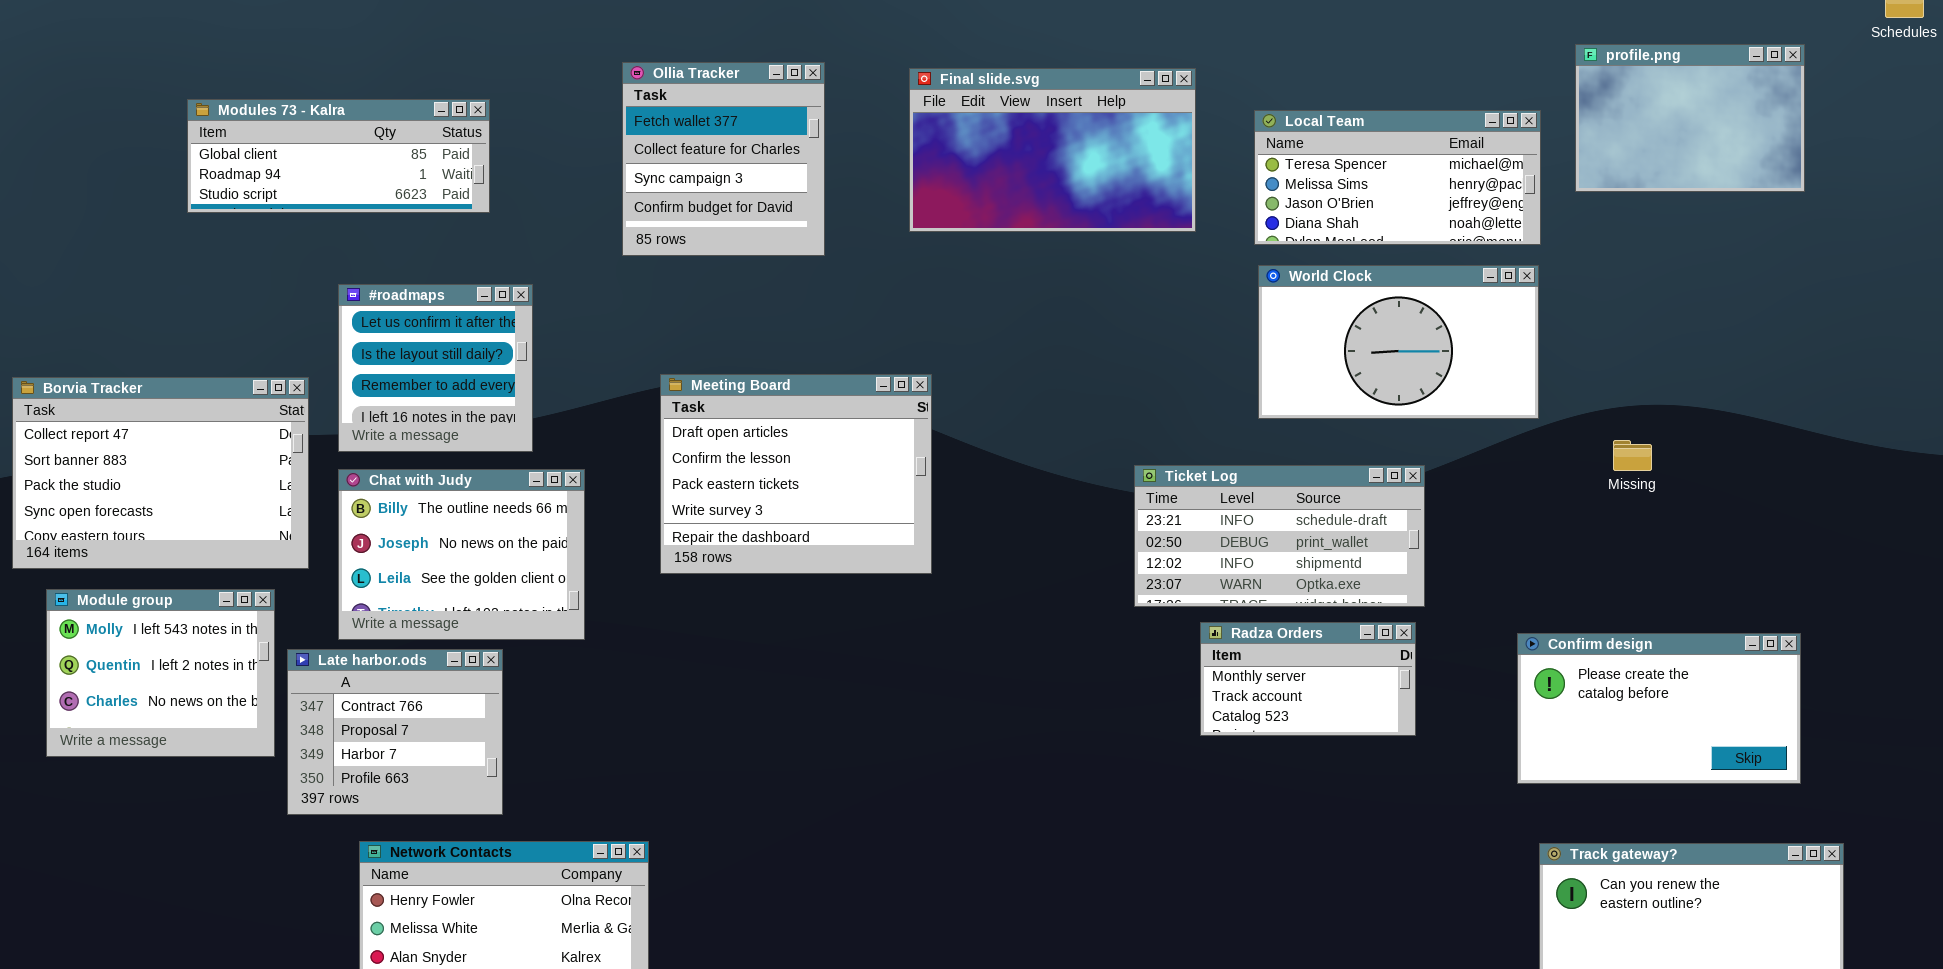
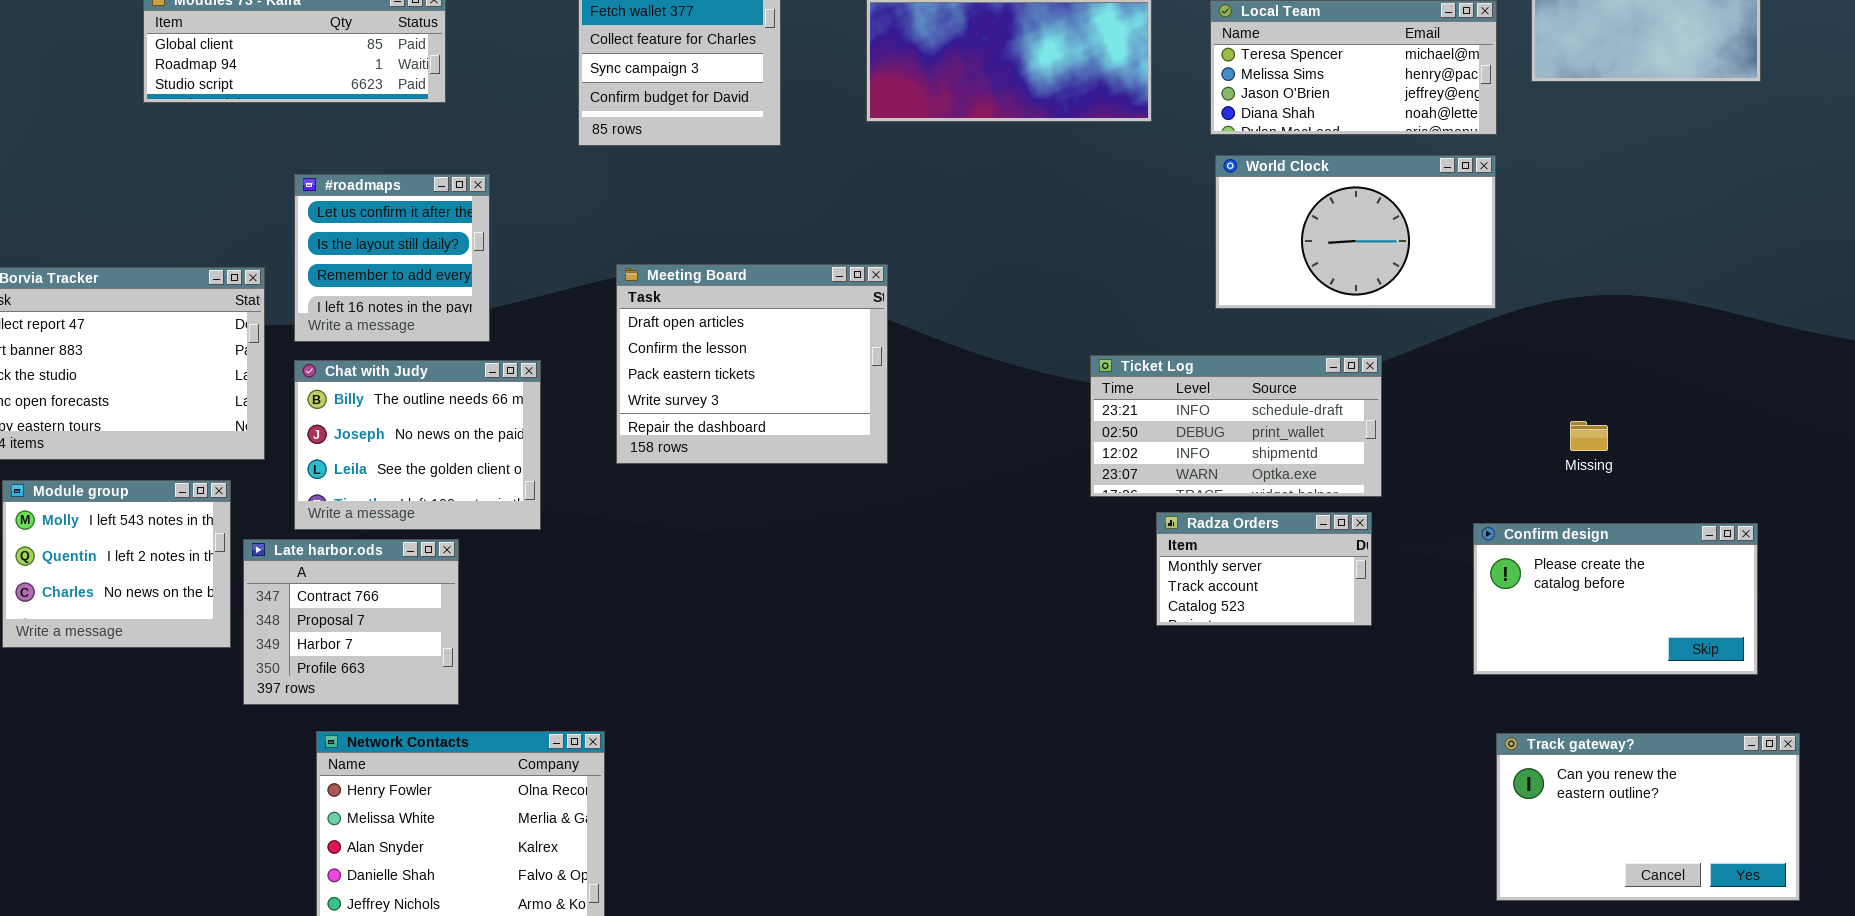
Missing: [1613,440,1652,471] -> [1570,421,1608,451], moved

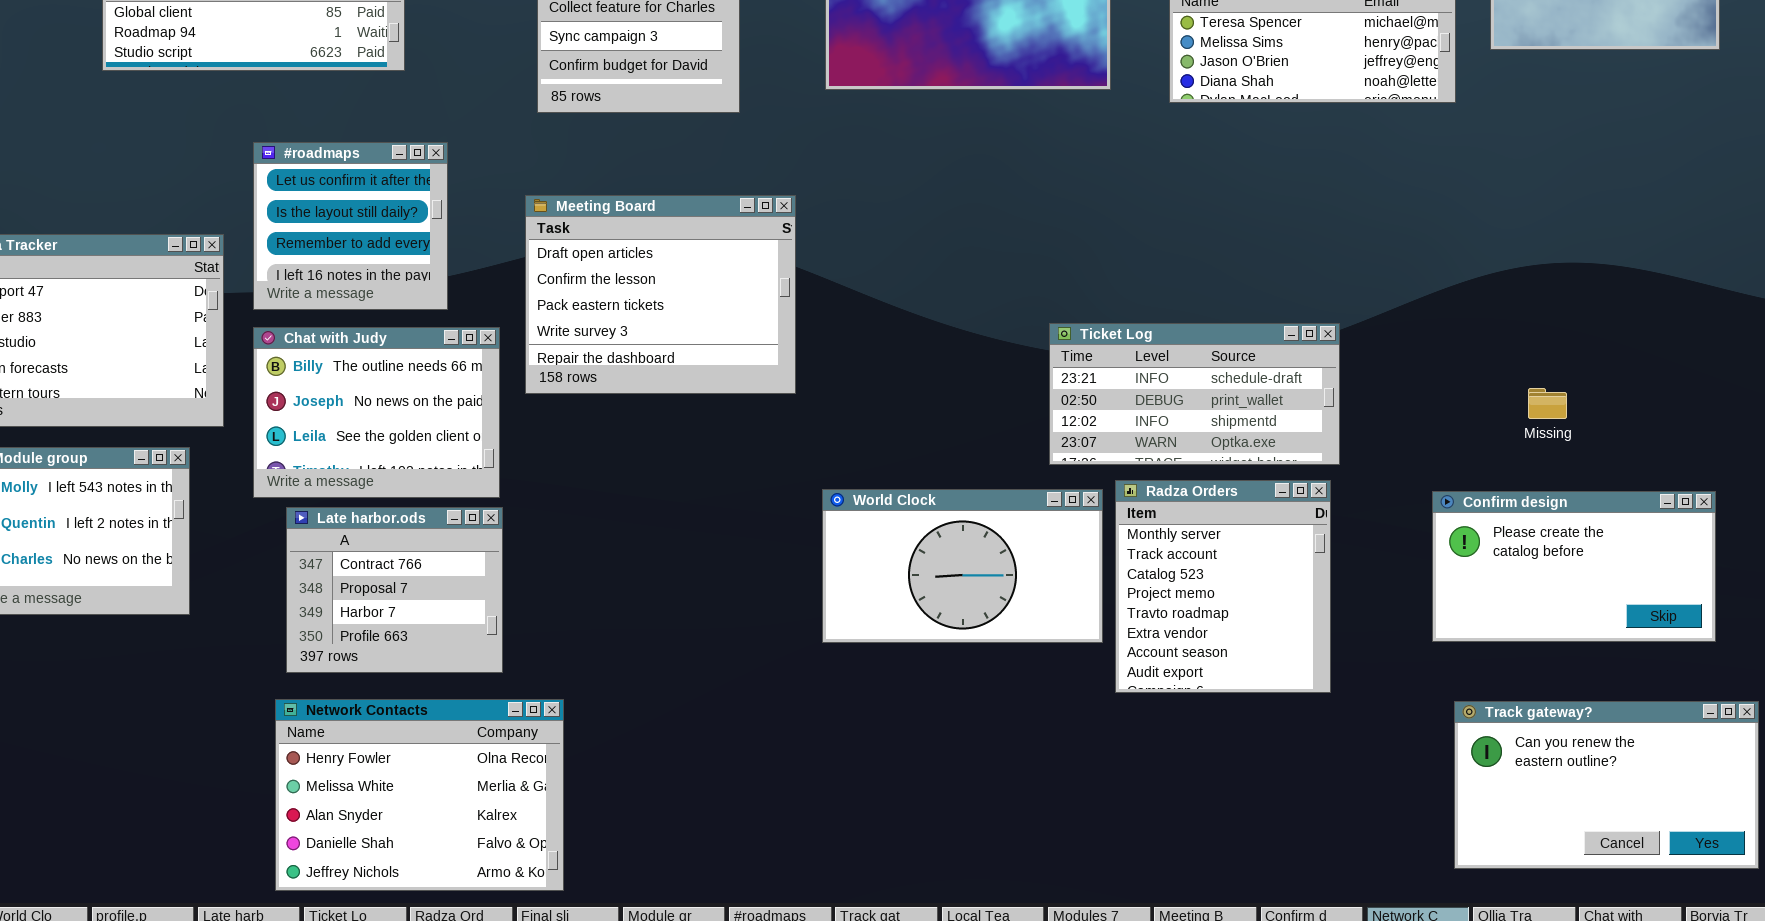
World Clock: [1215,155,1496,309] -> [822,489,1103,643], moved
Meeting Board: [616,264,888,464] -> [525,195,796,394], moved
Radza Orders: [1156,512,1372,626] -> [1115,480,1331,693], resized
Late harbor.ods: [243,539,459,705] -> [286,507,503,673], moved

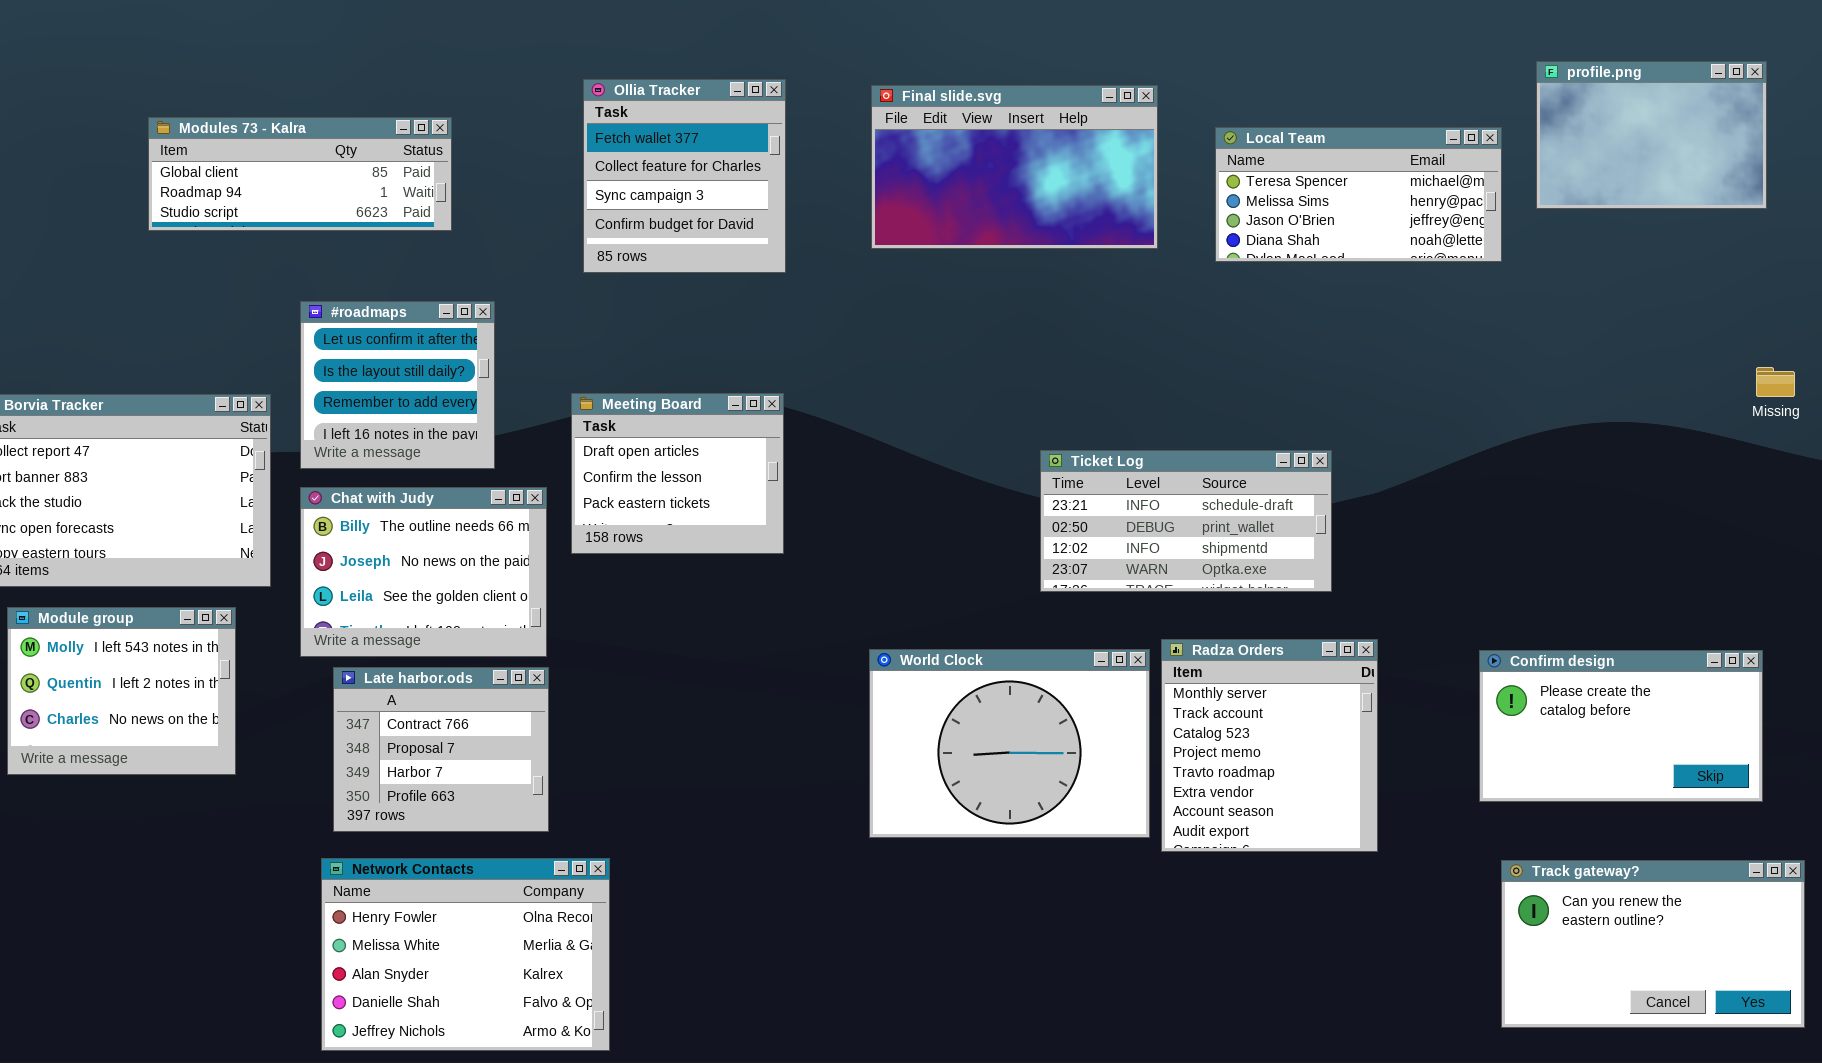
Meeting Board: [525,195,796,394] -> [571,393,784,554], resized
Ticket Log: [1049,323,1340,465] -> [1040,450,1332,592], moved
Missing: [1528,388,1567,419] -> [1756,367,1795,397], moved
World Clock: [822,489,1103,643] -> [869,649,1150,838], resized

